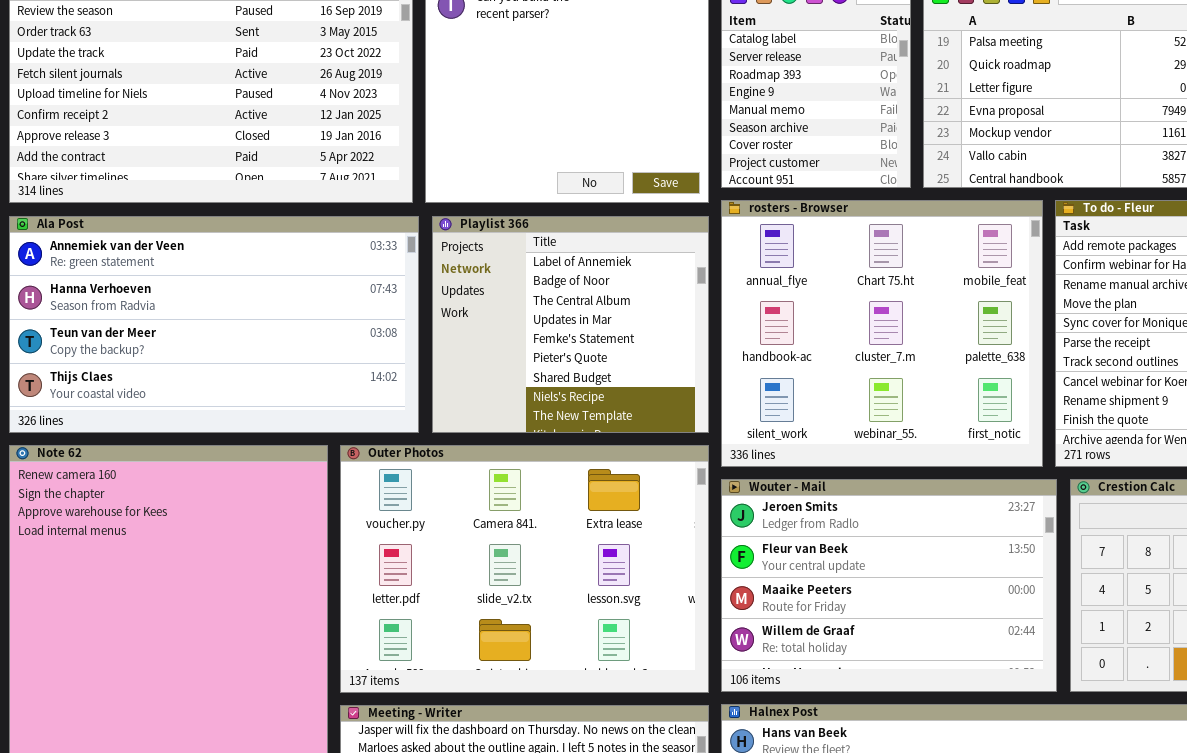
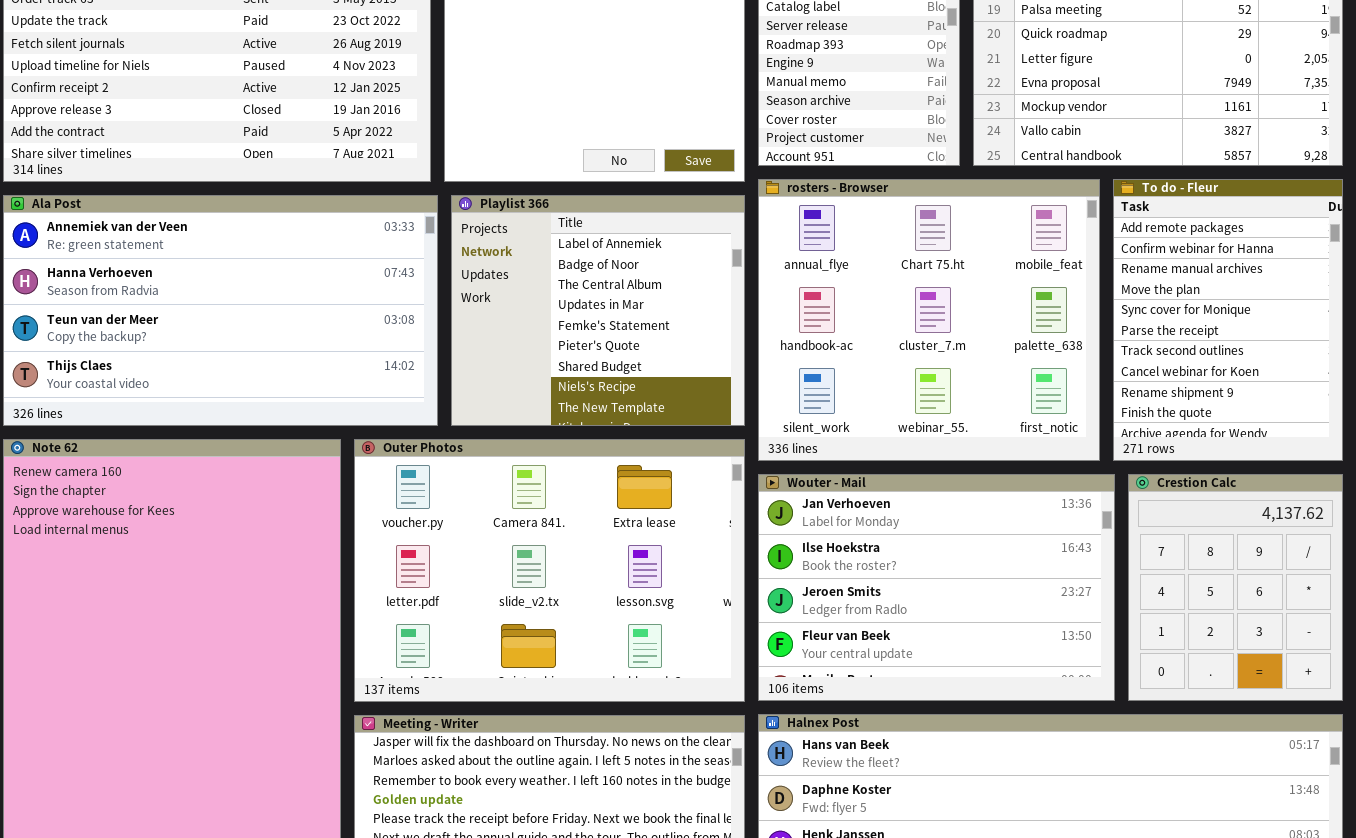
Wouter - Mail: [721,479,1057,692] -> [758,474,1115,701], scrolled up 2 rows

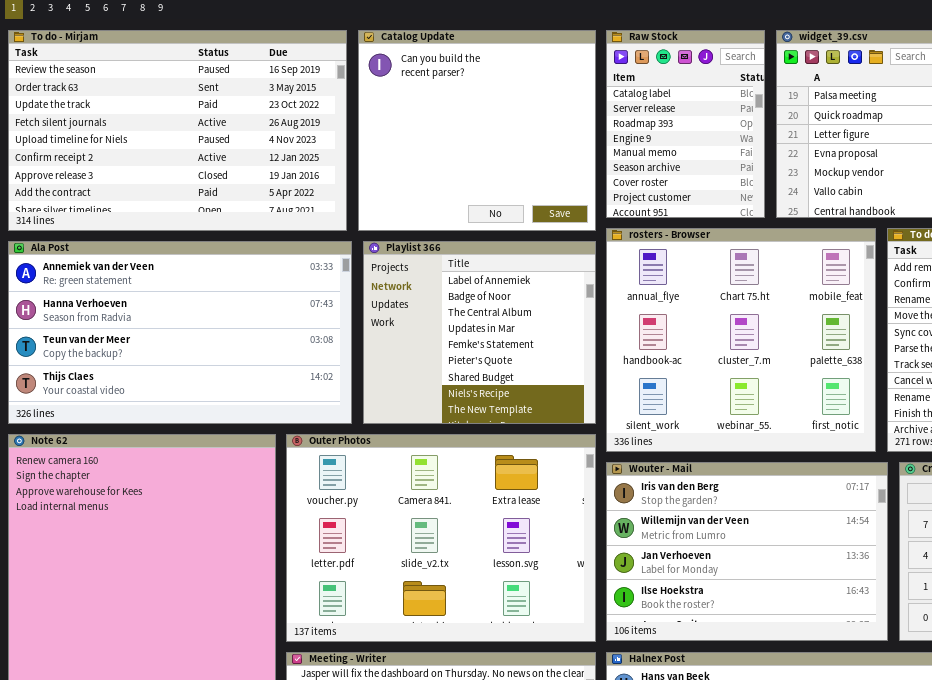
Wouter - Mail: [758,474,1115,701] -> [606,462,888,641], scrolled up 2 rows

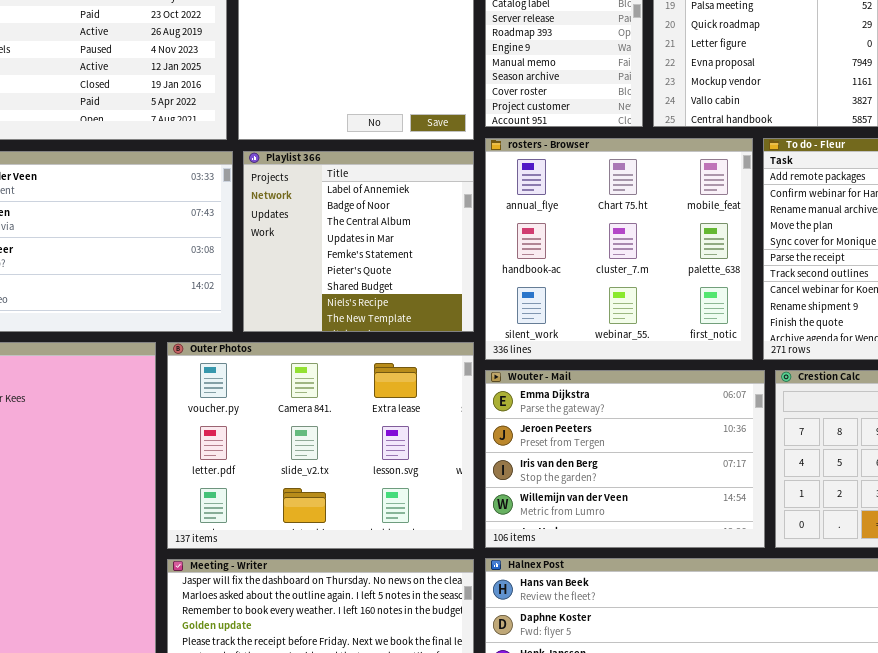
Wouter - Mail: [606,462,888,641] -> [485,370,765,548], scrolled up 2 rows

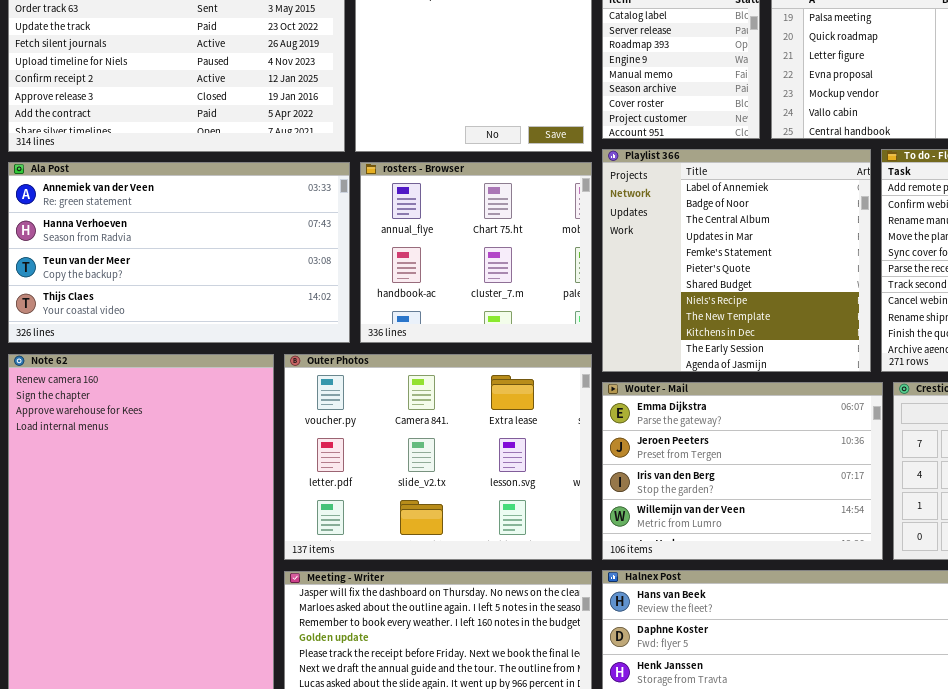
rosters - Browser: [485,138,753,360] -> [360,162,592,343], moved, resized
Playlist 366: [243,151,474,332] -> [602,149,871,372], moved, resized

